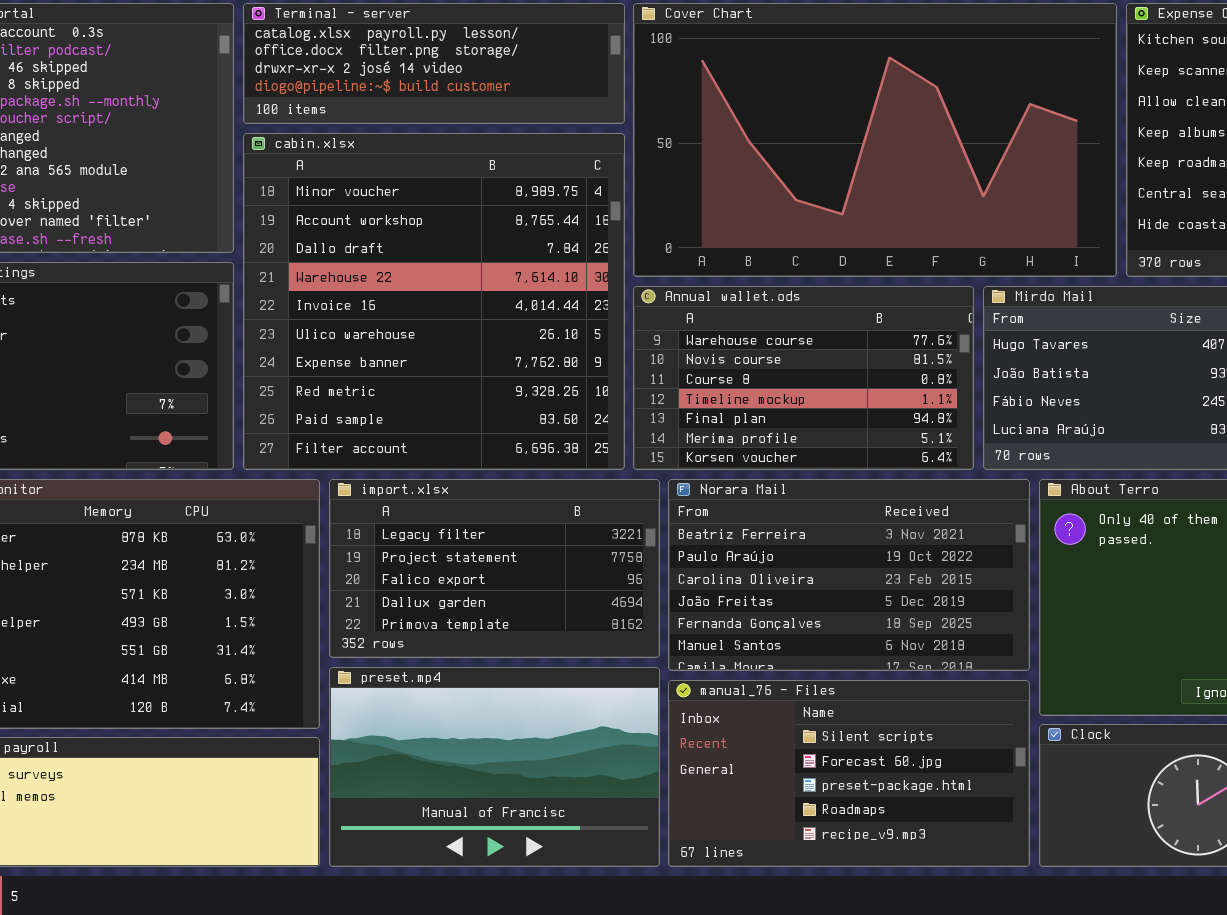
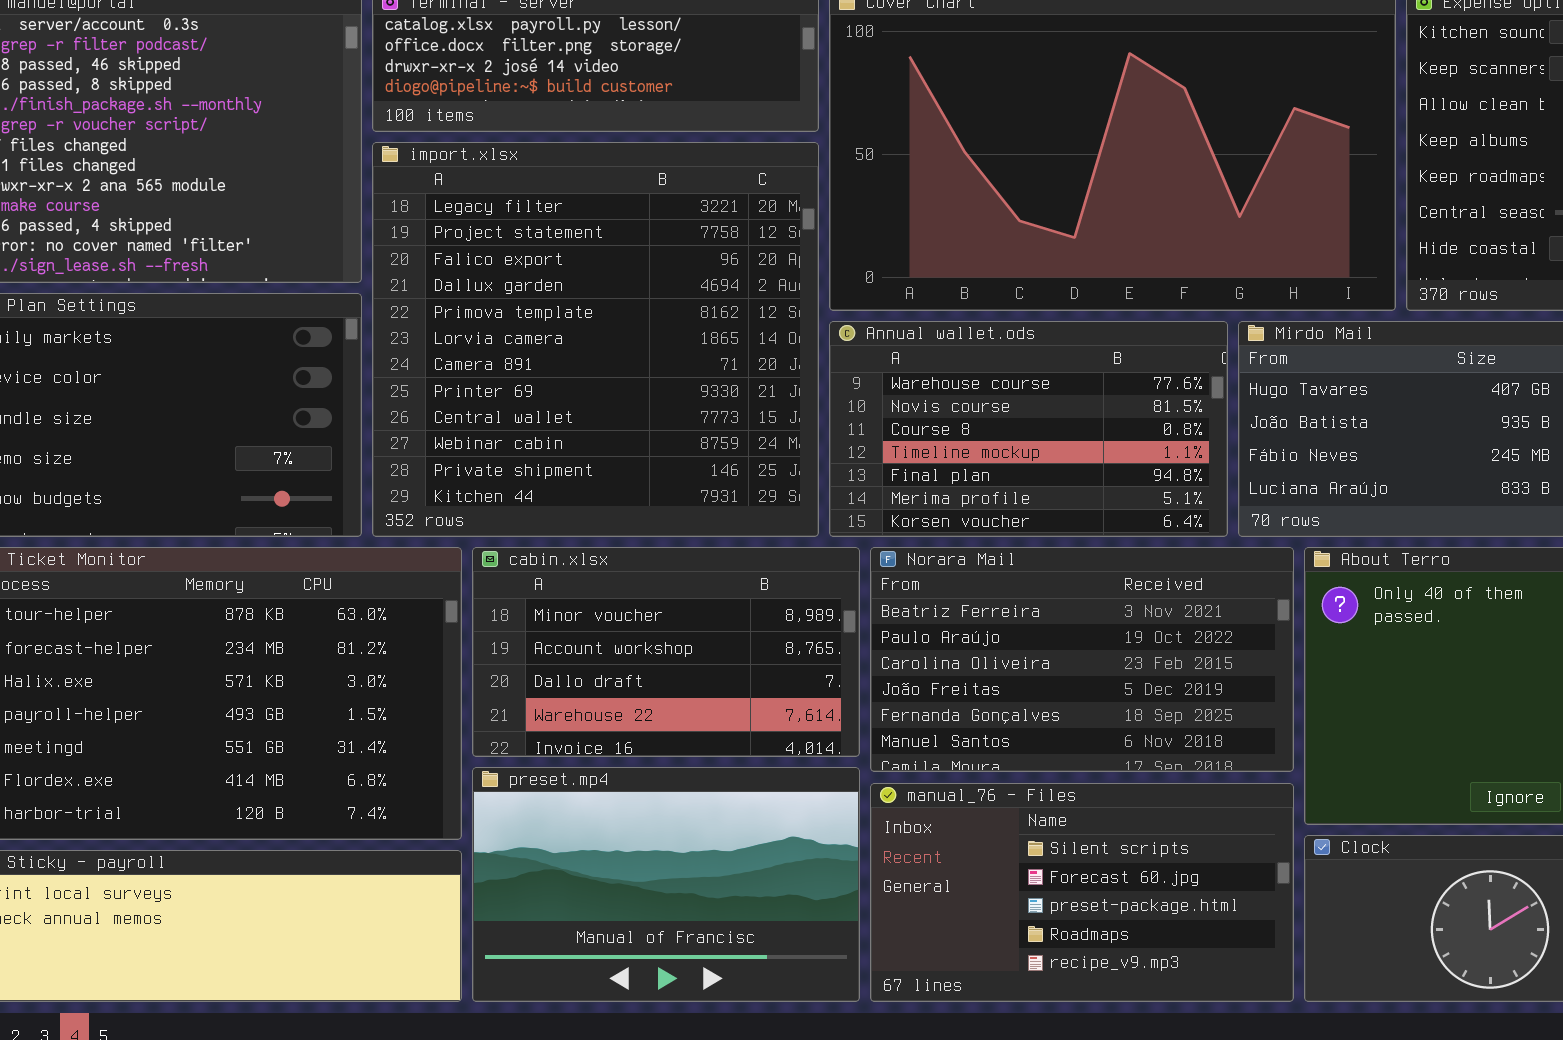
cabin.xlsx: [243,133,625,470] -> [472,547,860,757], moved, resized
import.xlsx: [329,479,660,658] -> [372,142,819,537], moved, resized

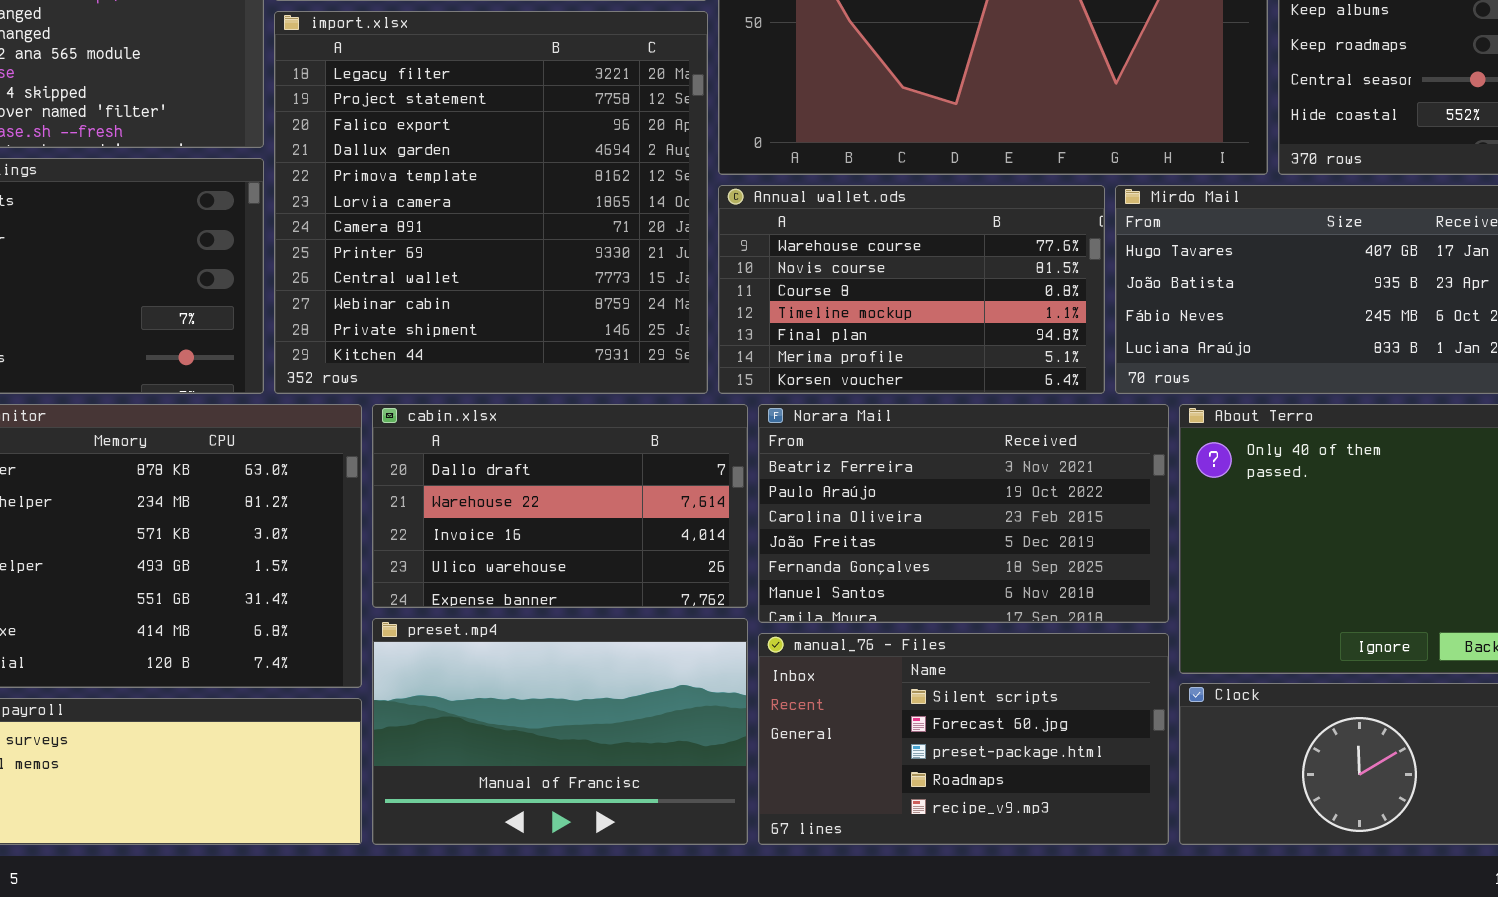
cabin.xlsx: [472,547,860,757] -> [372,404,748,608], scrolled down 2 rows

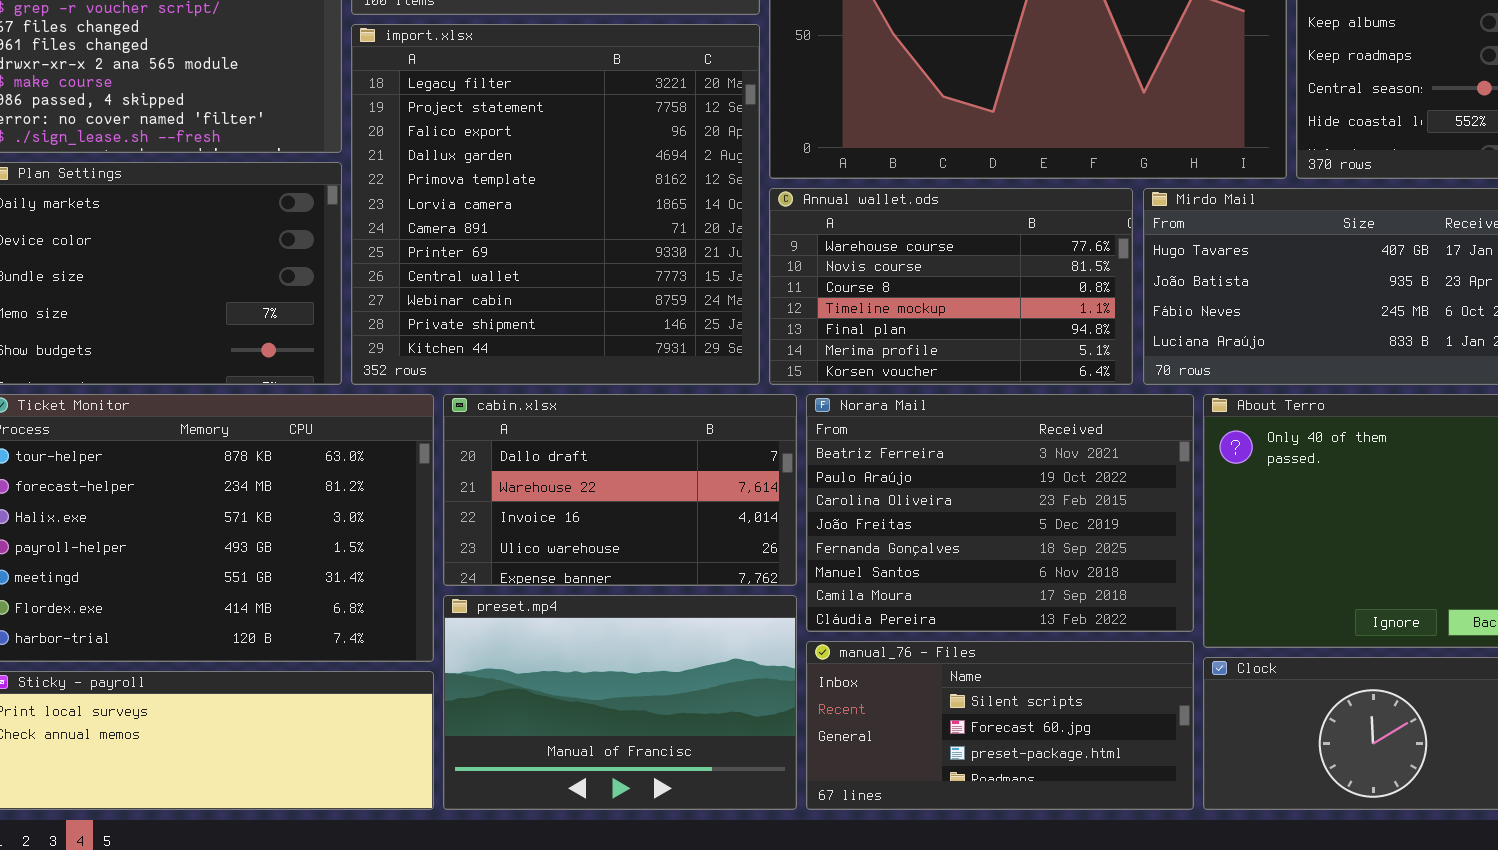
Norara Mail: [758,404,1169,623] -> [806,394,1194,632], resized
manual_76 - Files: [758,633,1169,845] -> [806,641,1194,810], resized

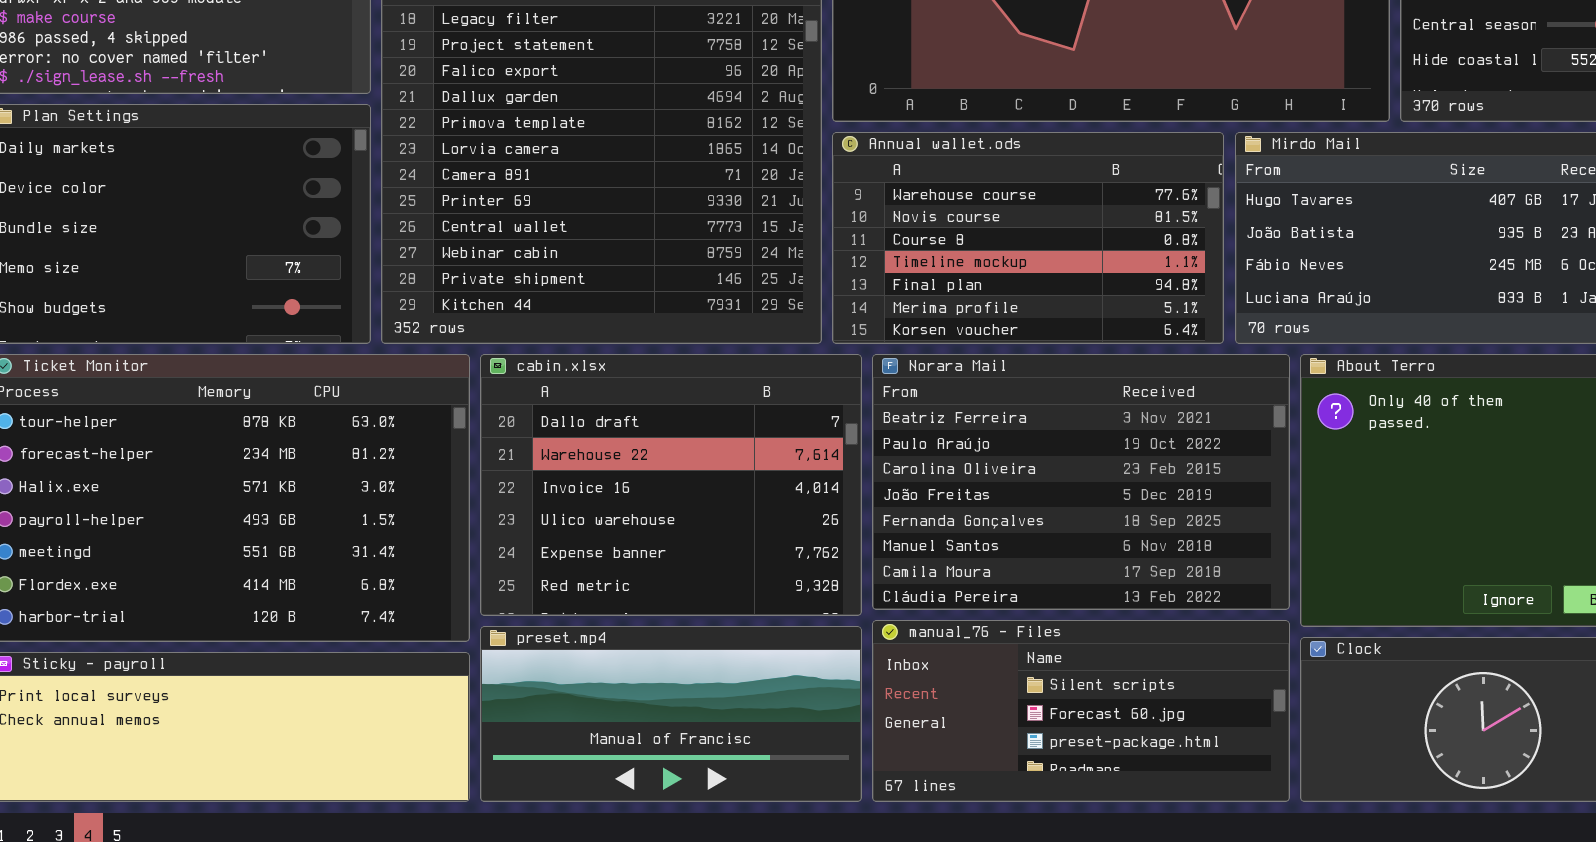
cabin.xlsx: [443,394,797,586] -> [480,354,862,616], resized
preset.mp4: [443,595,797,810] -> [480,626,862,802], resized

